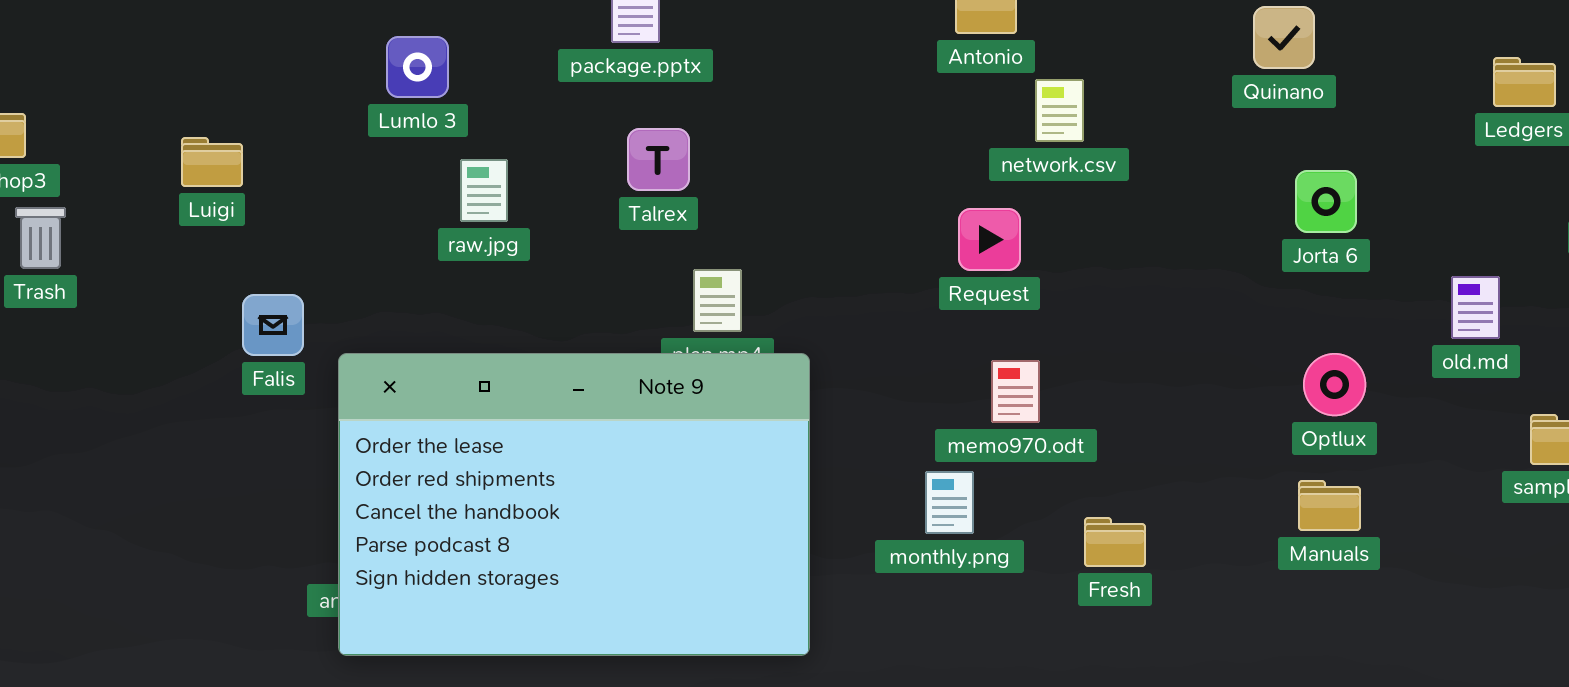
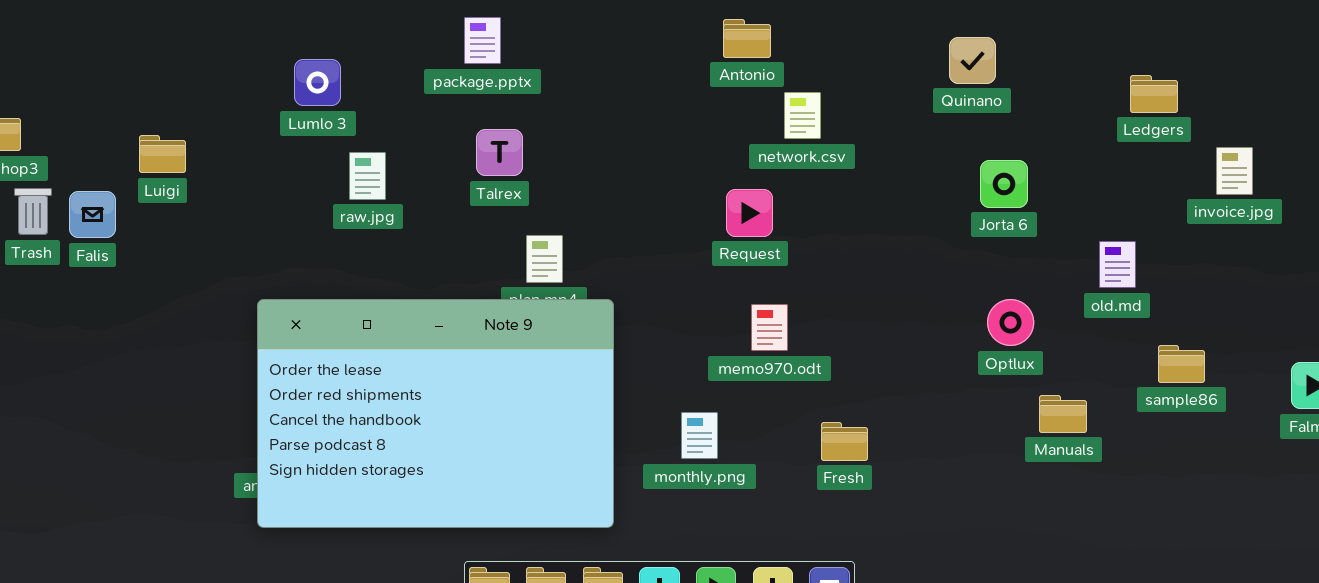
Falis: [242,294,304,356] -> [69,191,116,238], moved
monthly.png: [925,471,974,534] -> [681,412,718,459], moved
Manuals: [1298,480,1361,531] -> [1039,395,1087,433], moved

